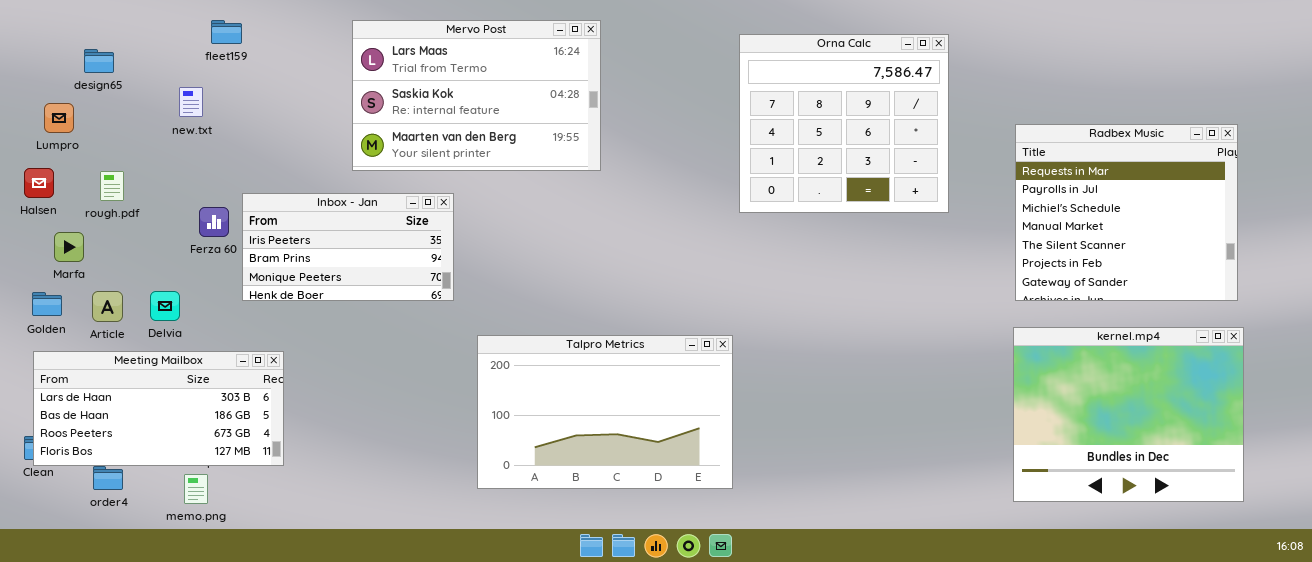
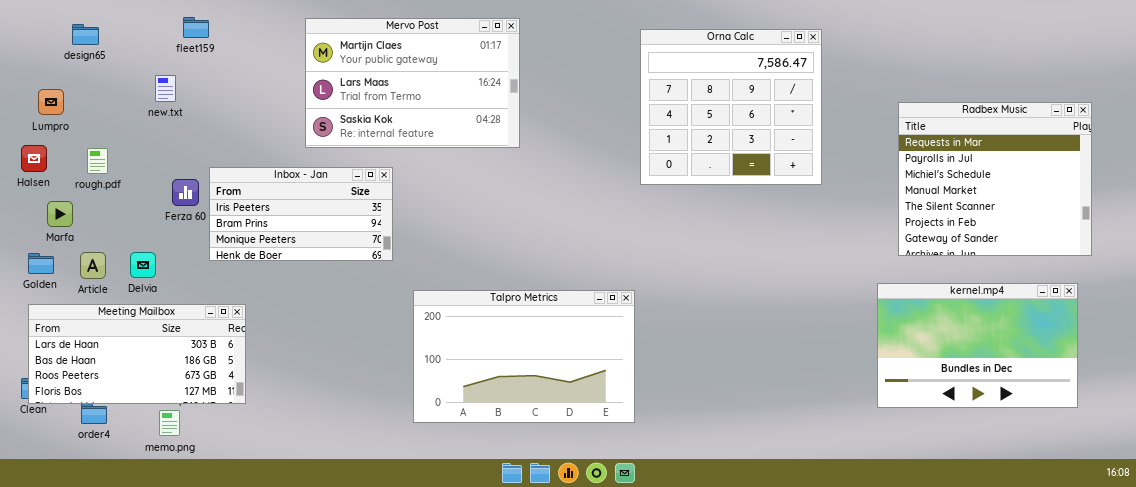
Mervo Post: [352,20,601,171] -> [305,18,520,148], scrolled up 1 row
design65: [84,49,114,73] -> [72,24,99,45], moved
Radbex Music: [1015,124,1238,301] -> [898,102,1092,256], moved
kernel.mp4: [1013,327,1244,502] -> [877,283,1078,408], resized

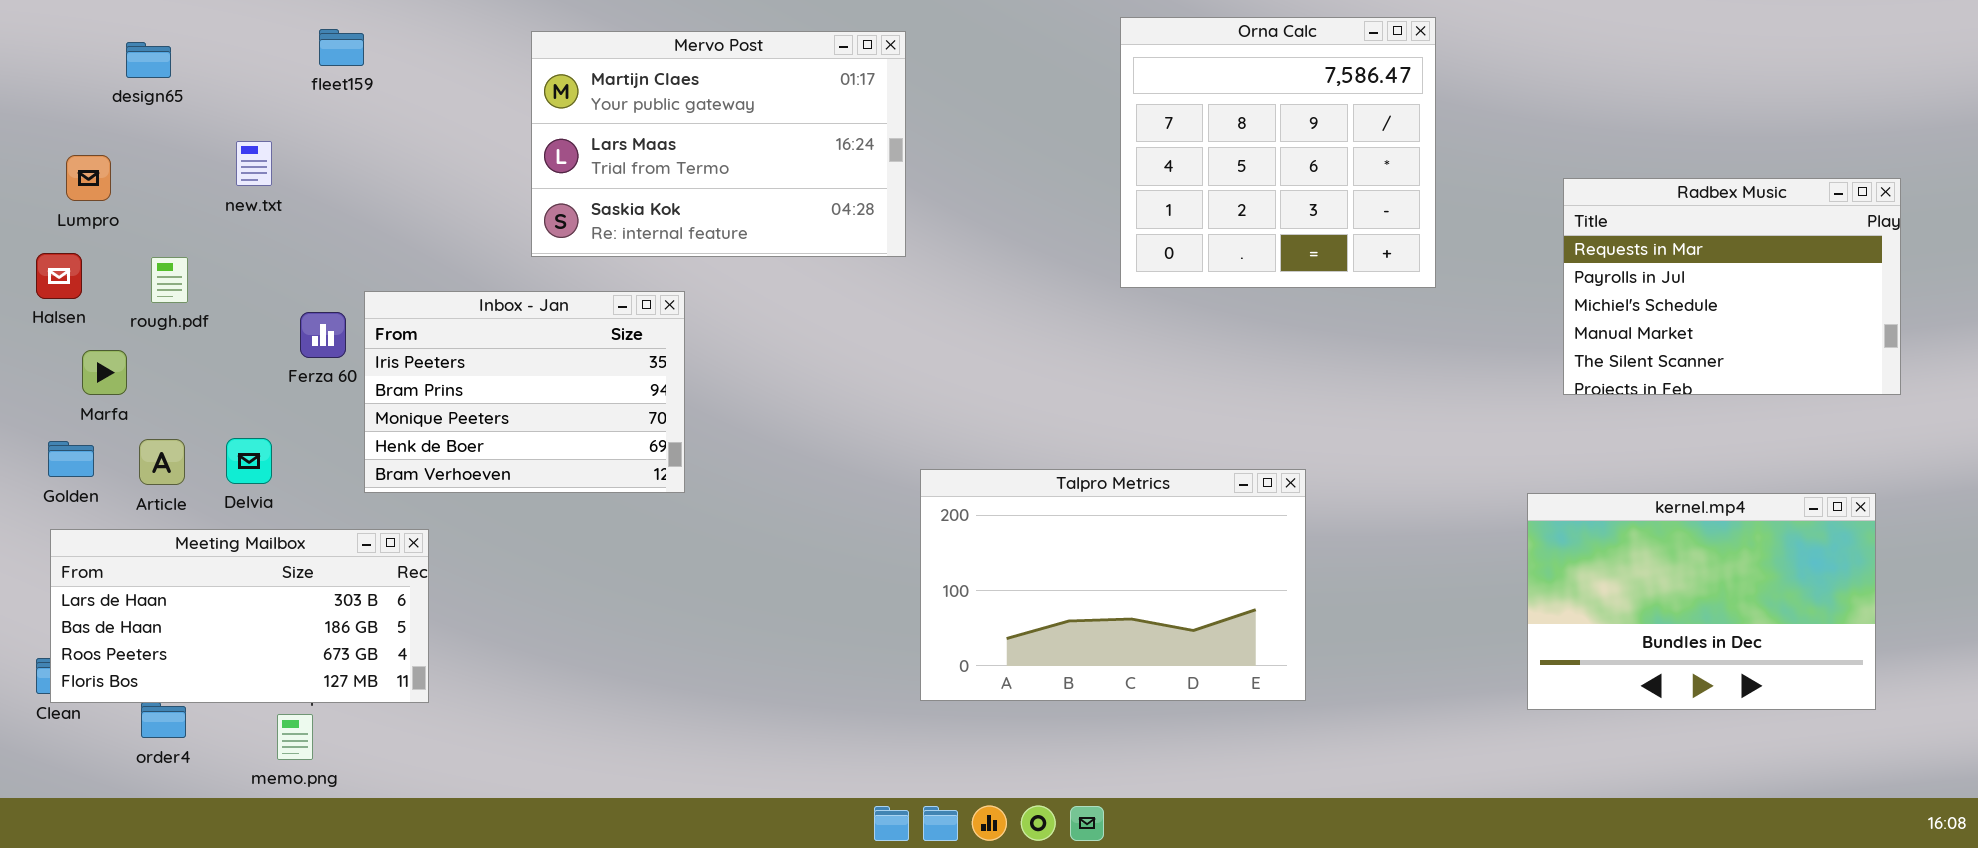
Orna Calc: [640,29,822,185] -> [1120,17,1436,288], moved
new.txt: [155,75,176,102] -> [236,141,272,186], moved
Radbex Music: [898,102,1092,256] -> [1563,178,1901,395], resized
Inbox - Jan: [209,167,393,261] -> [364,291,685,493], resized
Talpro Metrics: [413,290,635,423] -> [920,469,1306,701], moved

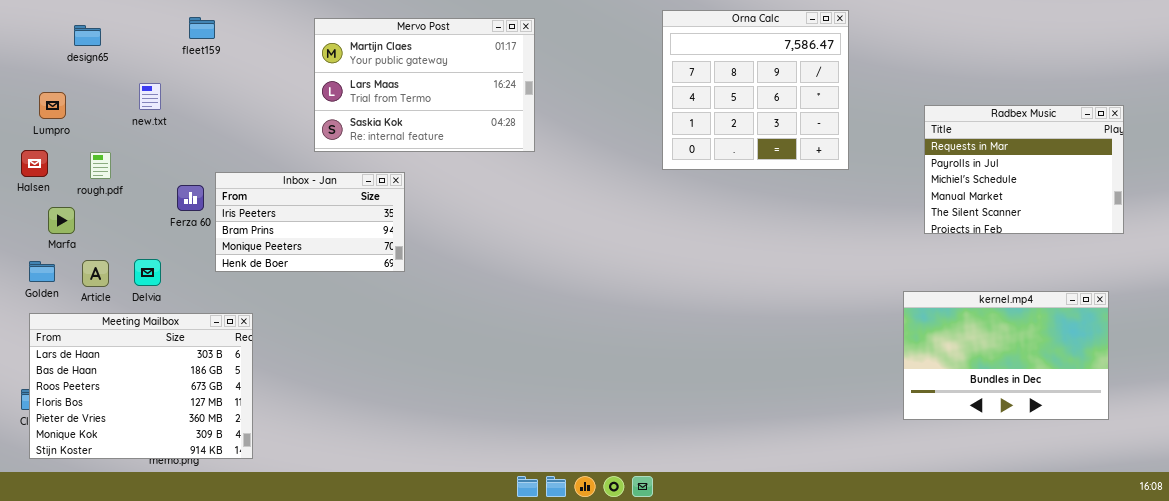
Inbox - Jan: [364,291,685,493] -> [215,172,405,272], resized
Talpro Metrics: [920,469,1306,701] -> none, closed
Meeting Mailbox: [50,529,429,703] -> [29,313,253,459], resized

